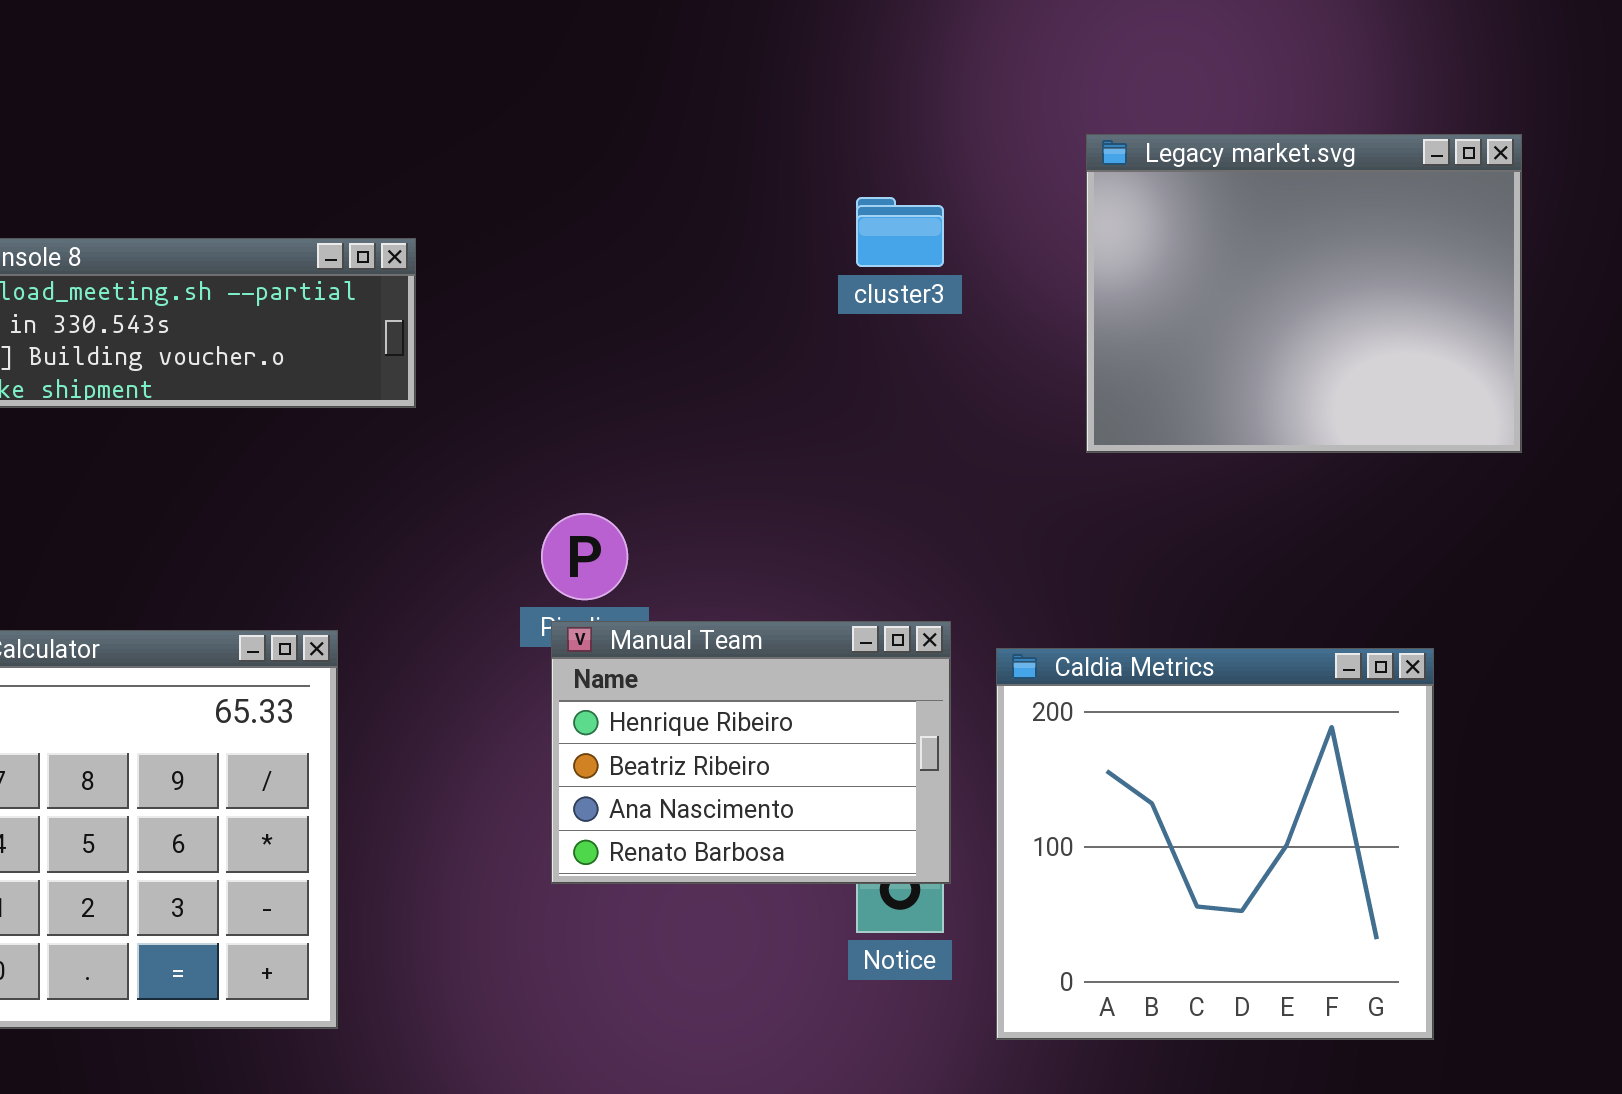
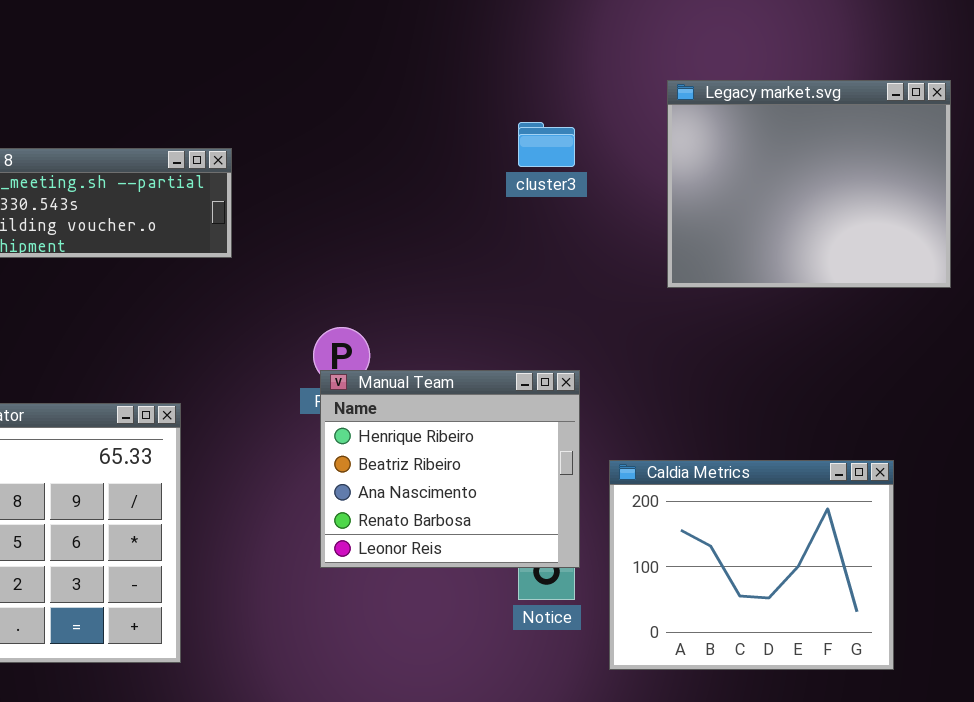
Manual Team: [551,621,951,884] -> [320,370,580,568], resized
Caldia Metrics: [996,648,1434,1040] -> [609,460,894,670], resized

